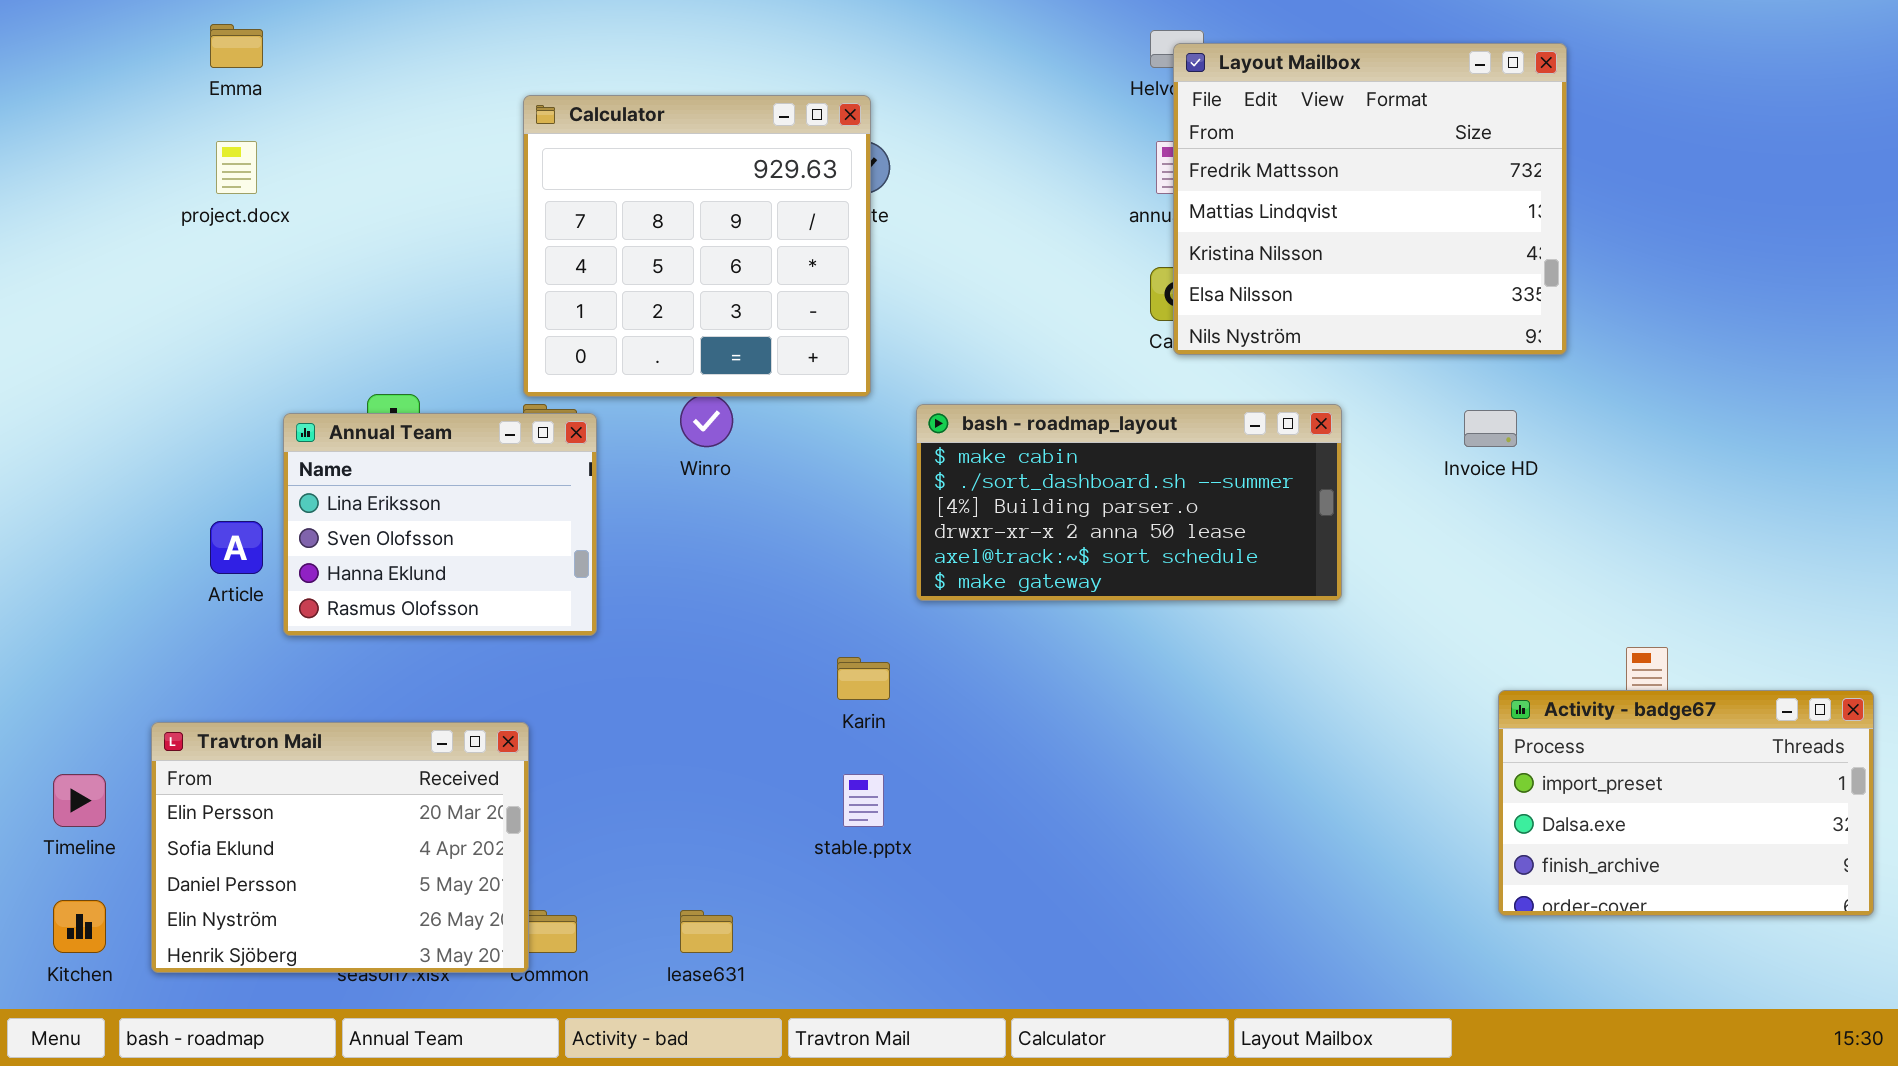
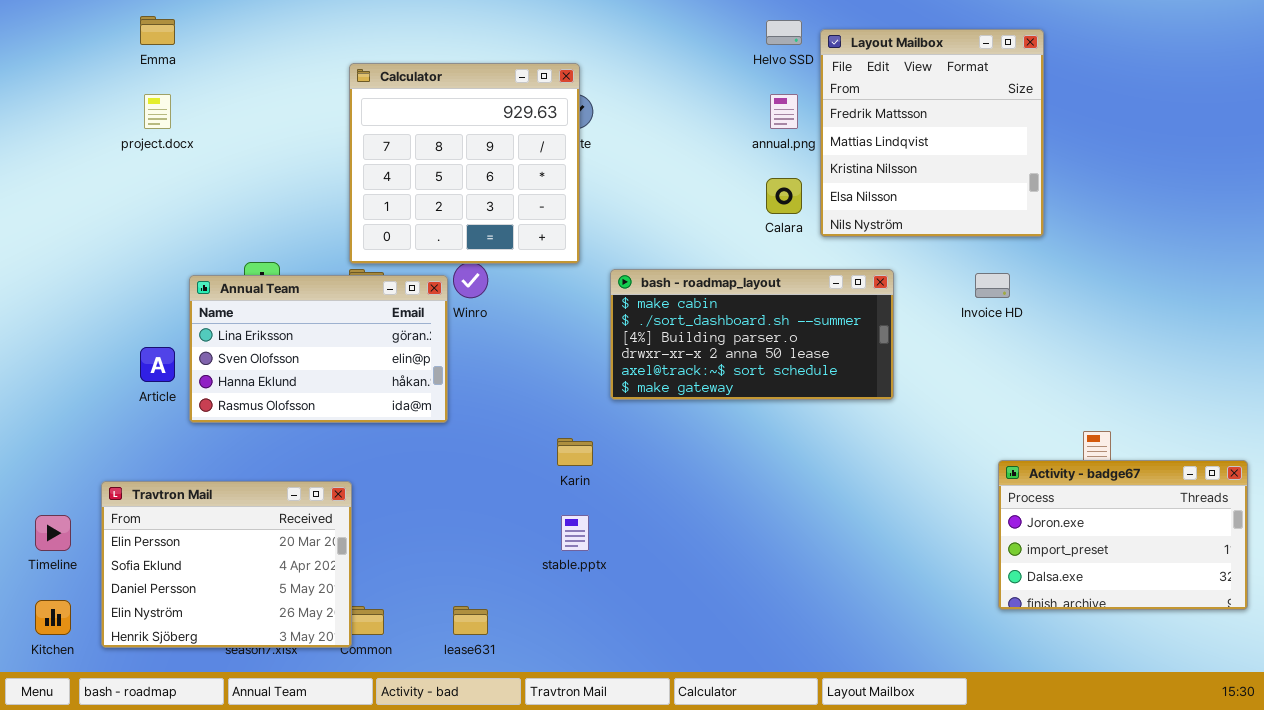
Layout Mailbox: [1173,43,1567,355] -> [820,29,1044,237], resized
Annual Team: [283,413,597,636] -> [189,275,448,423], resized
Activity - badge67: [1498,690,1874,916] -> [998,460,1248,610], scrolled up 1 row

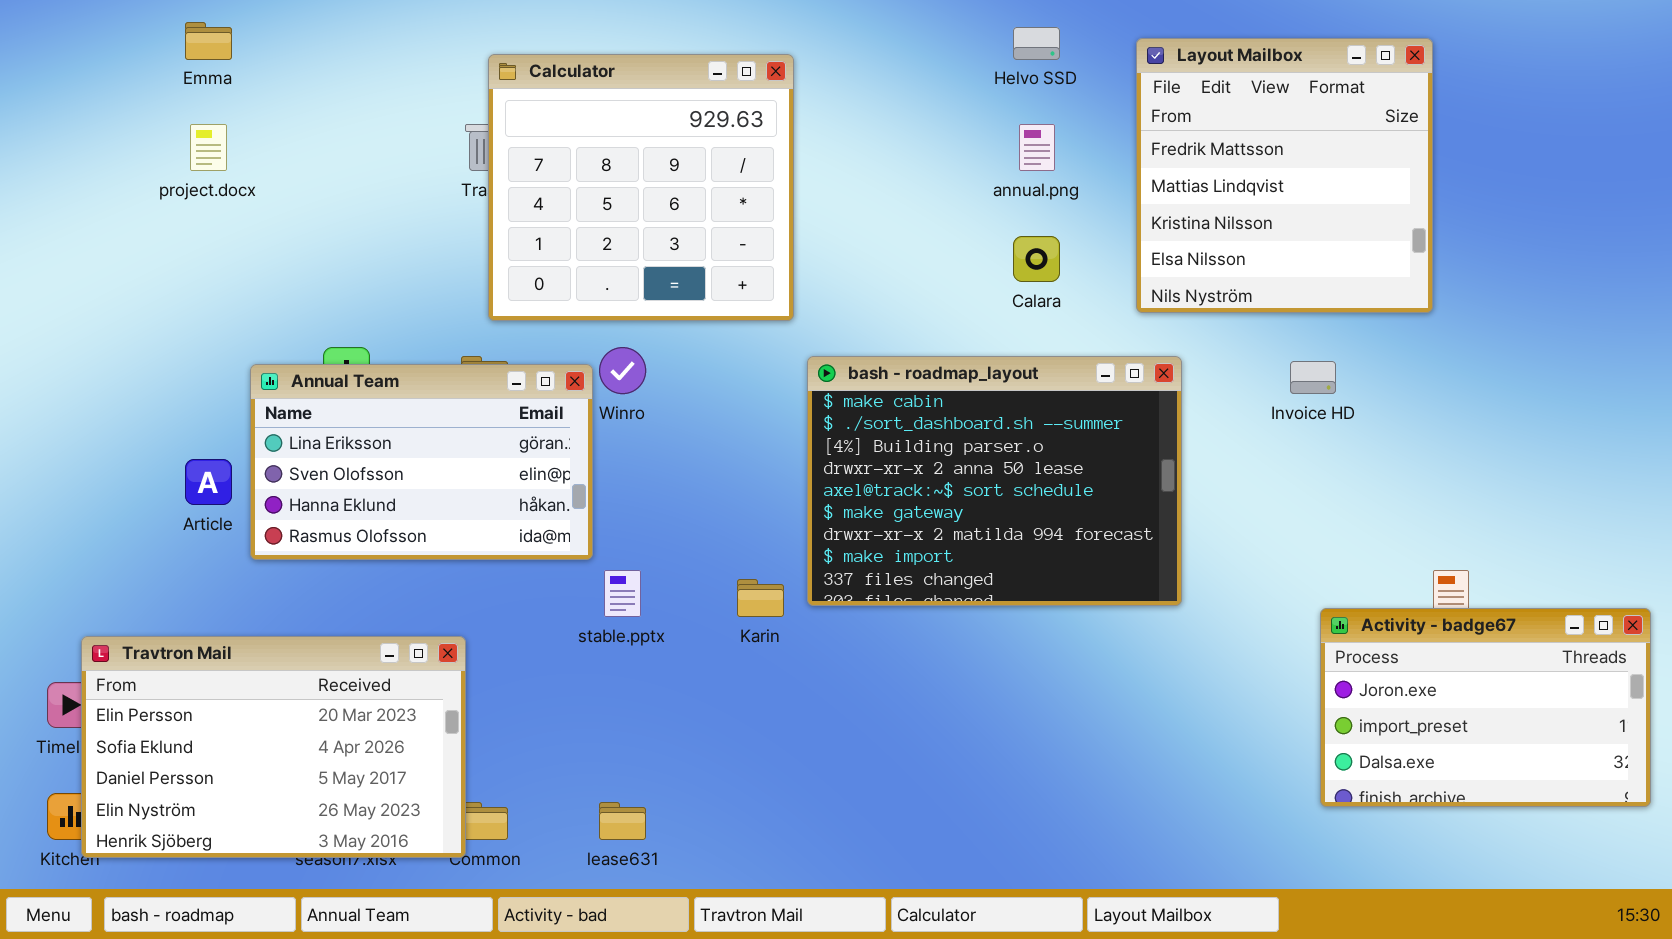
Layout Mailbox: [820,29,1044,237] -> [1136,38,1433,313], moved
Calculator: [349,63,580,264] -> [488,54,794,321], moved
bash - roadmap_layout: [610,269,894,400] -> [807,356,1182,606], resized
Travtron Mail: [101,481,352,648] -> [81,636,466,858], resized
stable.pptx: [561,515,589,551] -> [604,570,641,617], moved

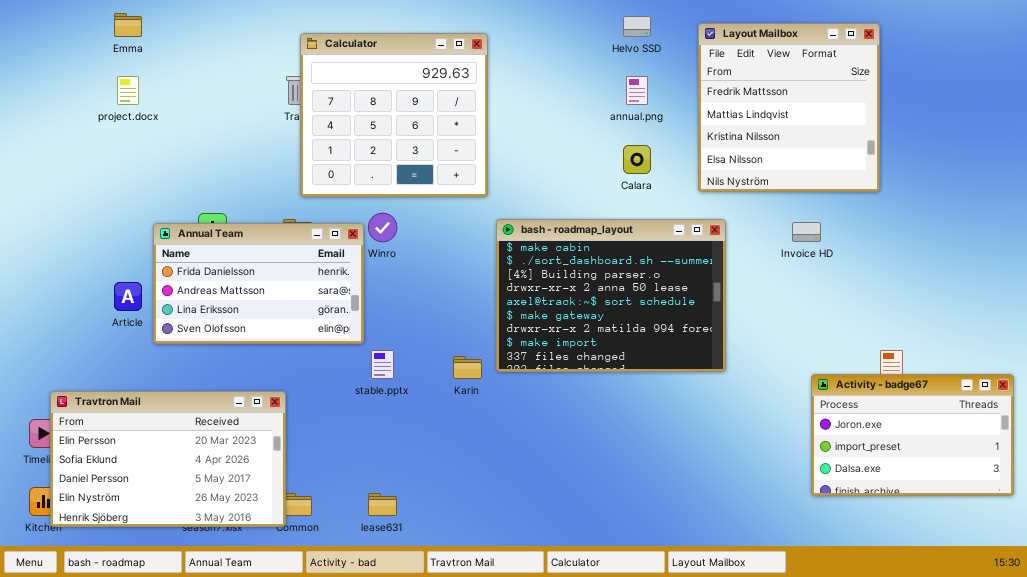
Annual Team: [250,364,593,560] -> [153,223,364,344], scrolled up 2 rows

